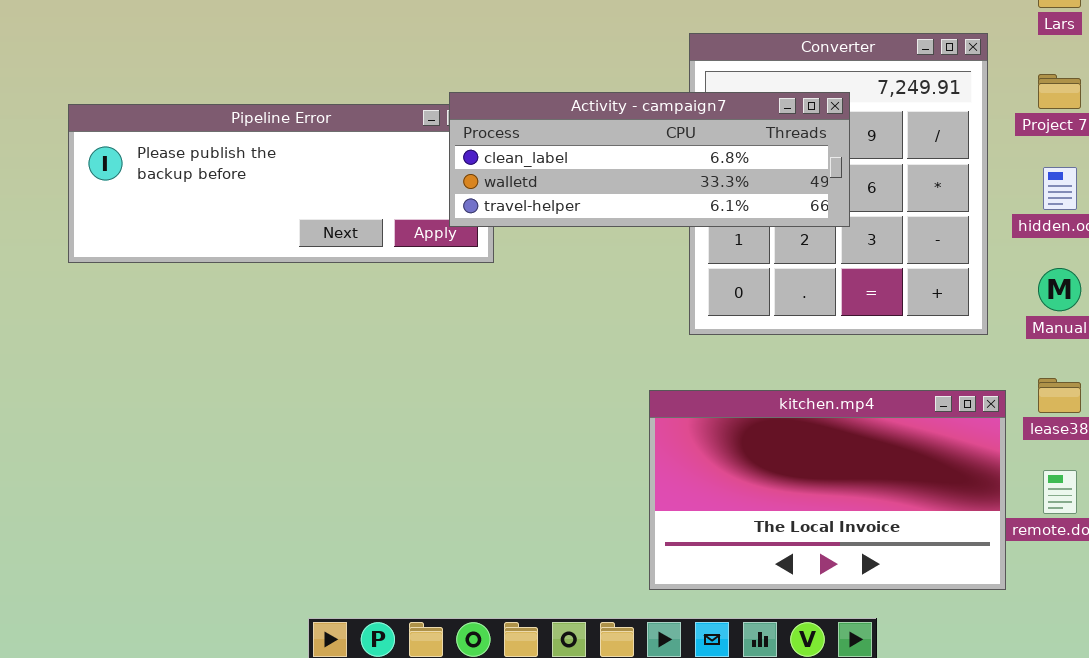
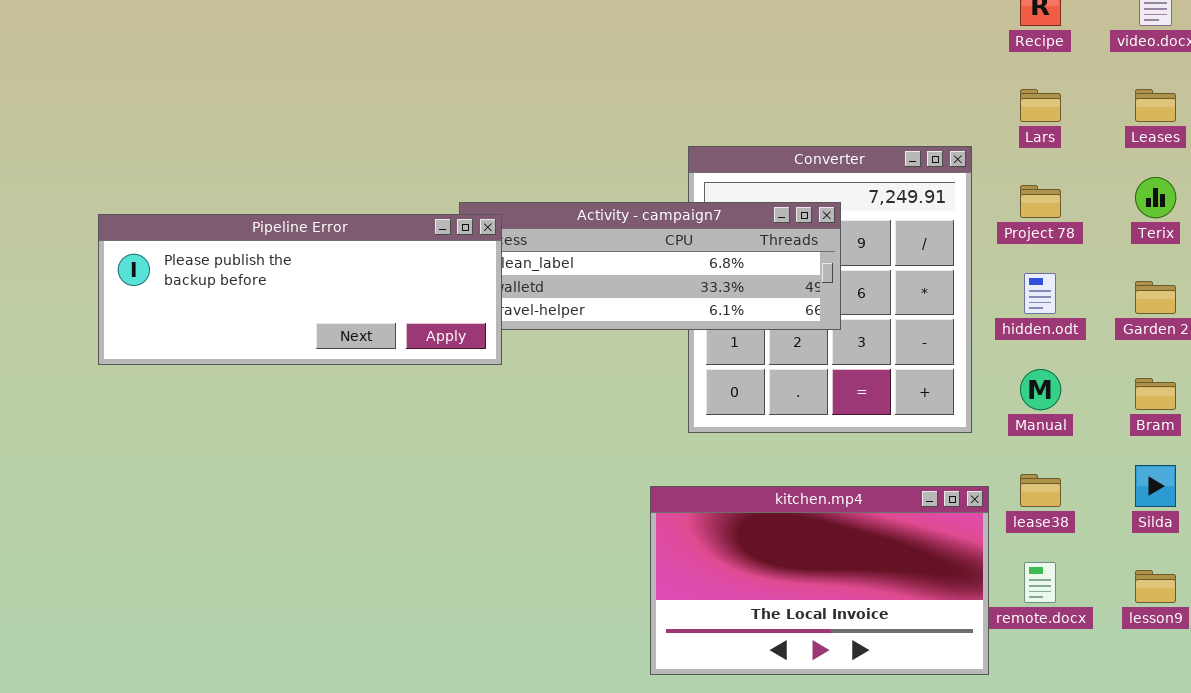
Pipeline Error: [68,104,494,263] -> [98,214,502,365], raised

